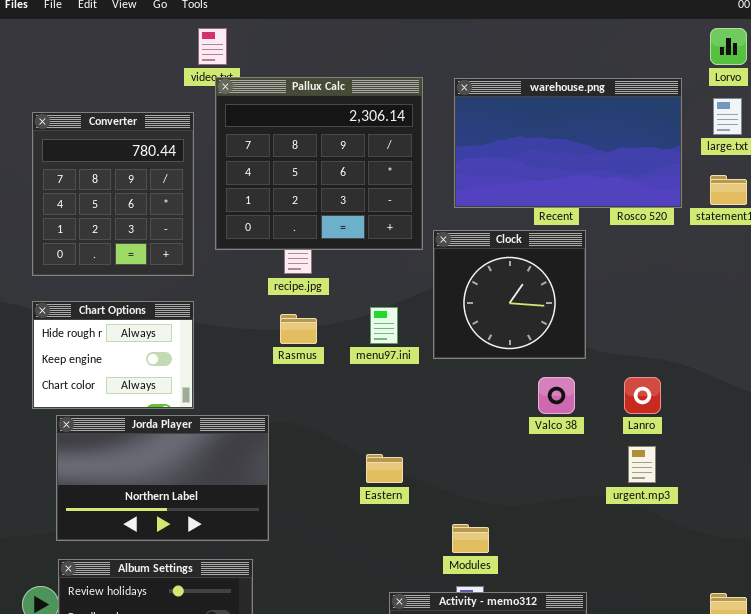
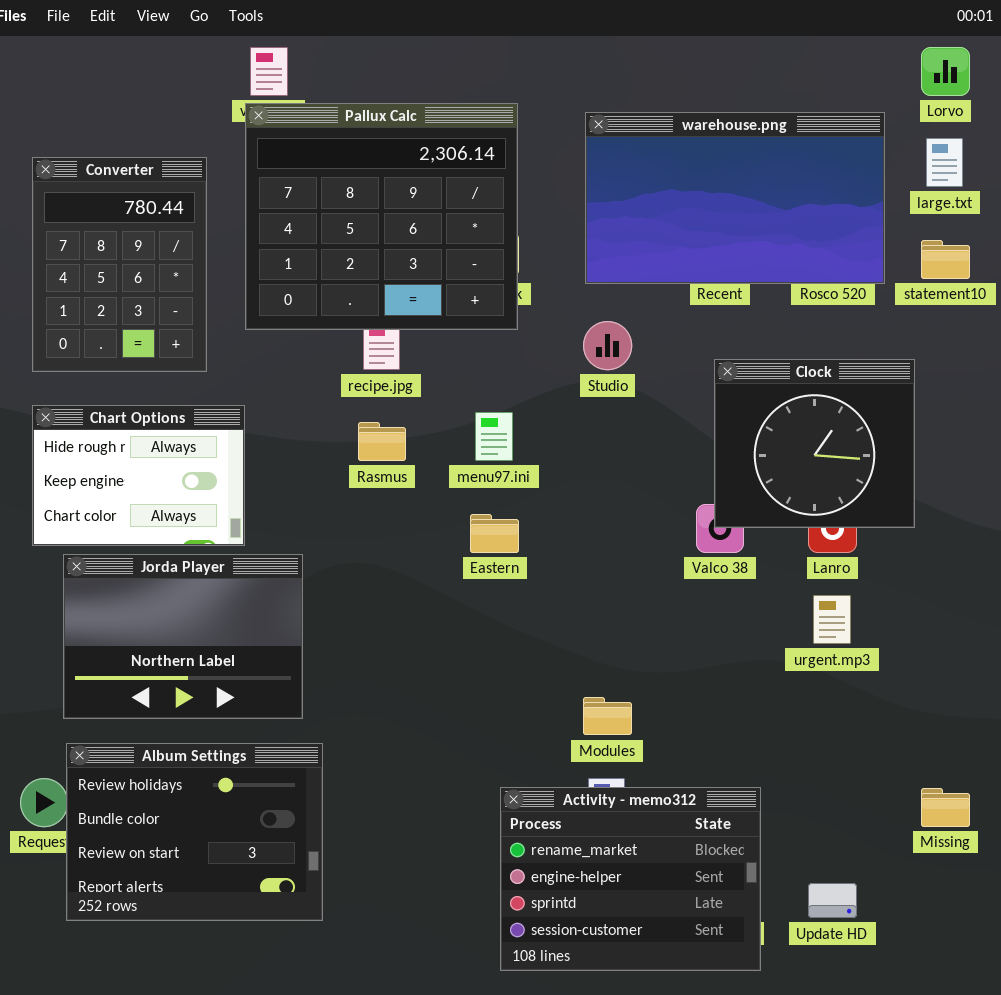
Pallux Calc: [215,77,423,250] -> [245,103,518,330], moved
Converter: [32,112,194,276] -> [32,157,207,372], resized
Clock: [433,230,586,359] -> [714,359,915,528], moved
Jorda Player: [56,415,269,541] -> [63,554,303,719], resized
Eastern: [366,454,403,483] -> [470,514,519,553], moved

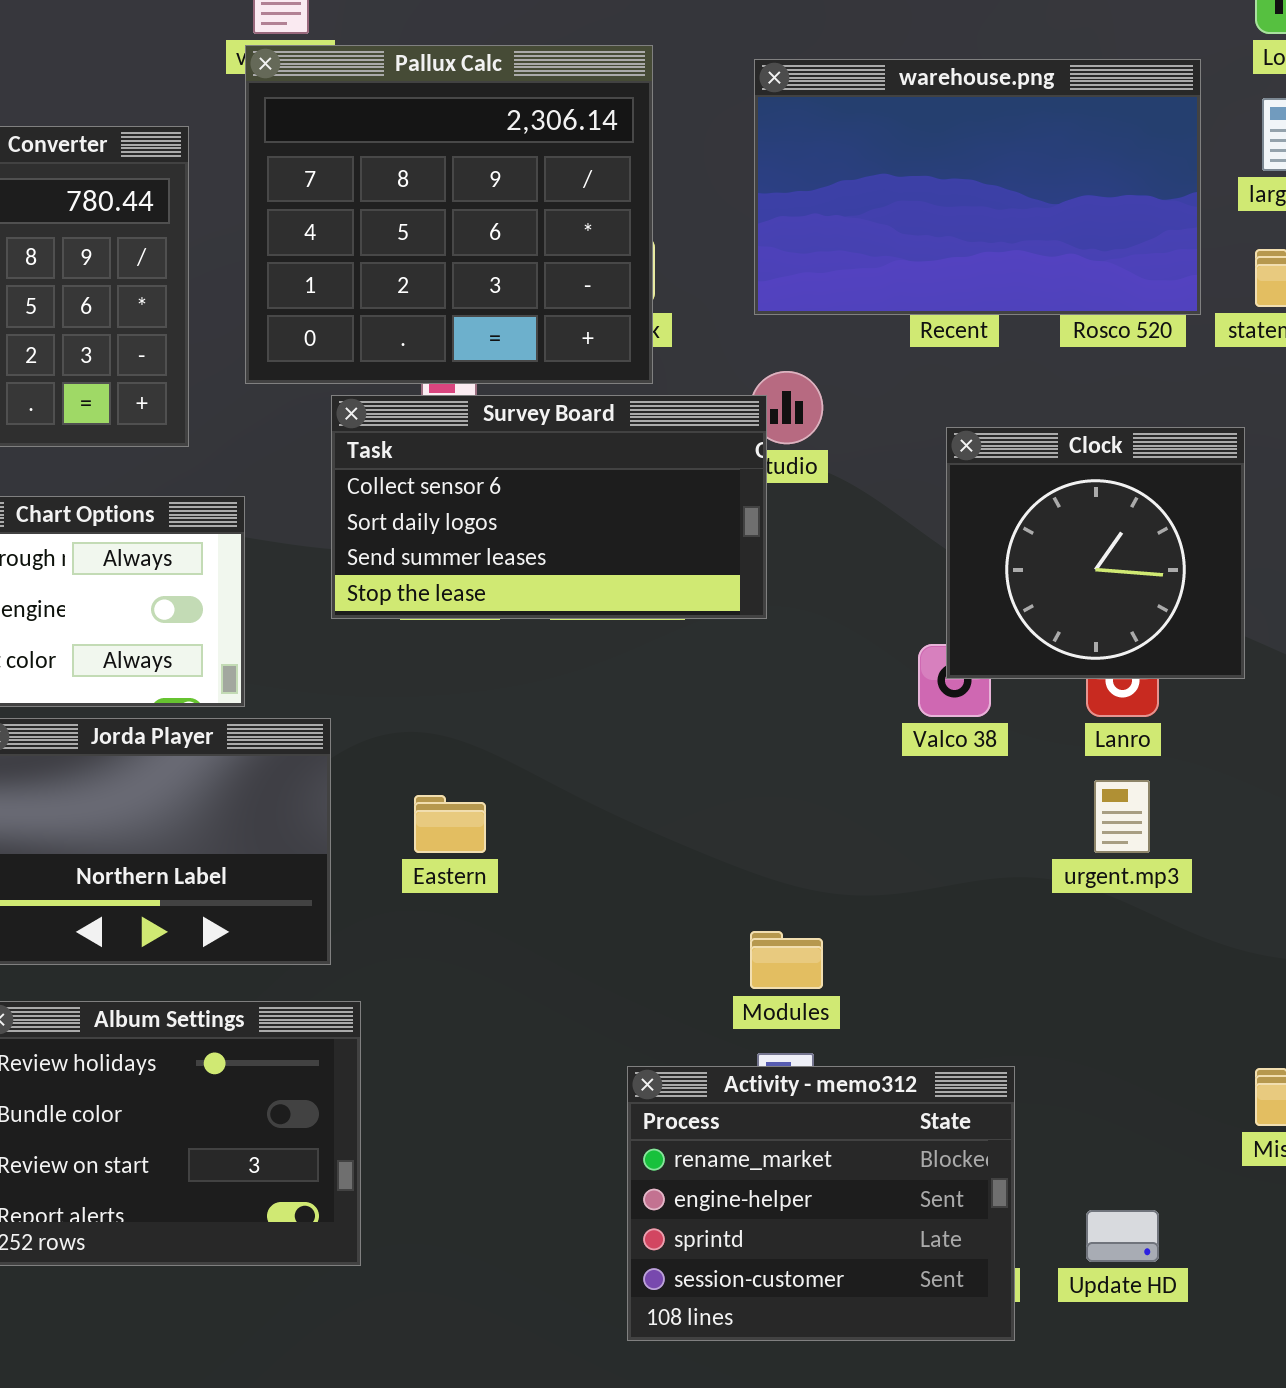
Survey Board: none -> [331,395,767,619], opened
Eastern: [470,514,519,553] -> [414,795,486,853], moved

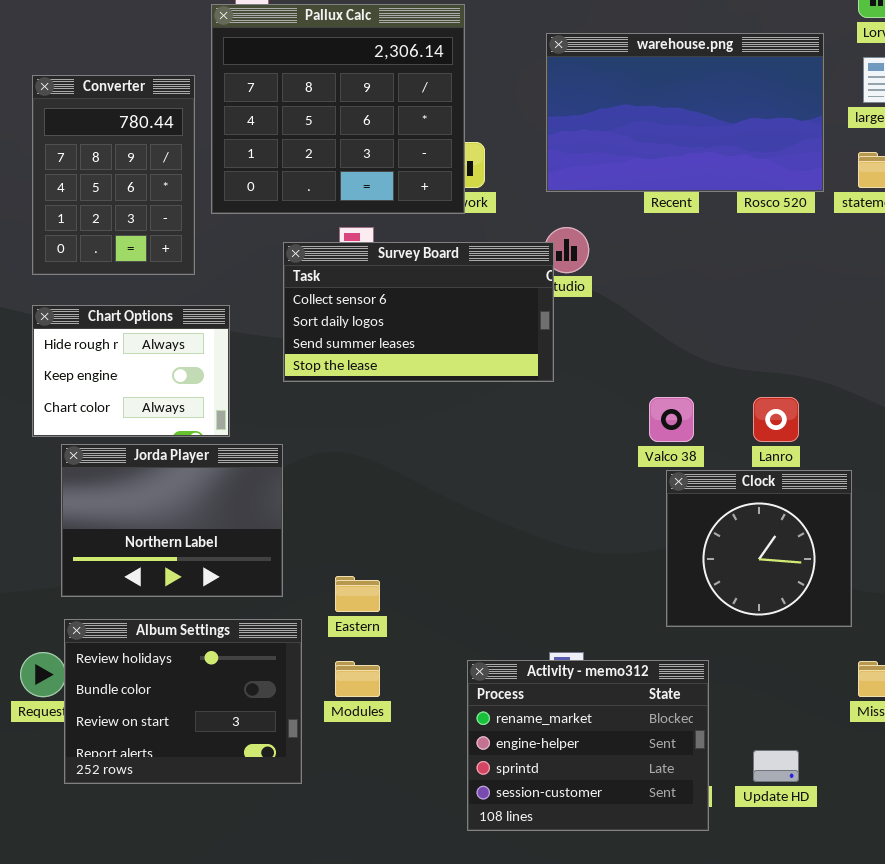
Pallux Calc: [245,45,653,384] -> [211,4,465,214], moved
Clock: [946,427,1245,679] -> [666,470,852,627], moved
Eastern: [414,795,486,853] -> [335,576,380,612], moved
Modules: [750,931,823,989] -> [335,661,380,697], moved

